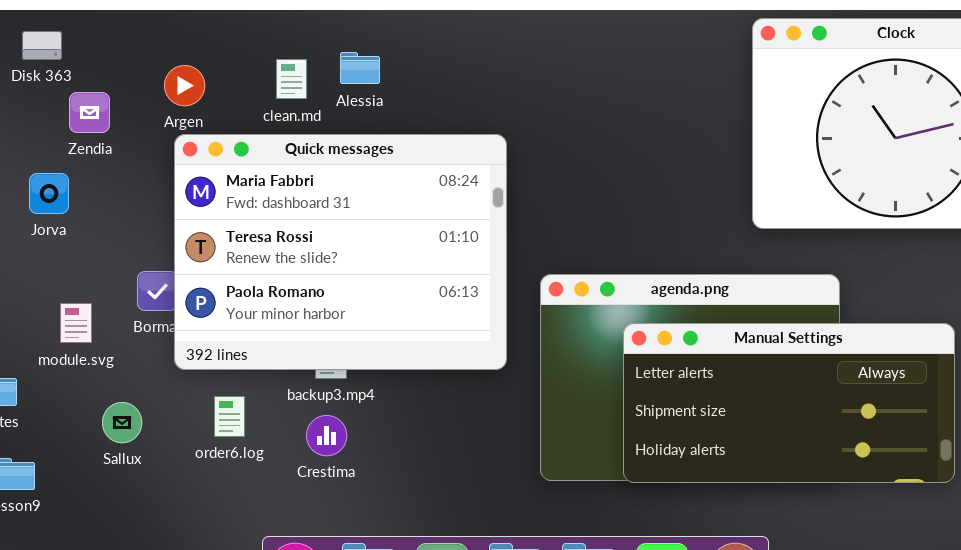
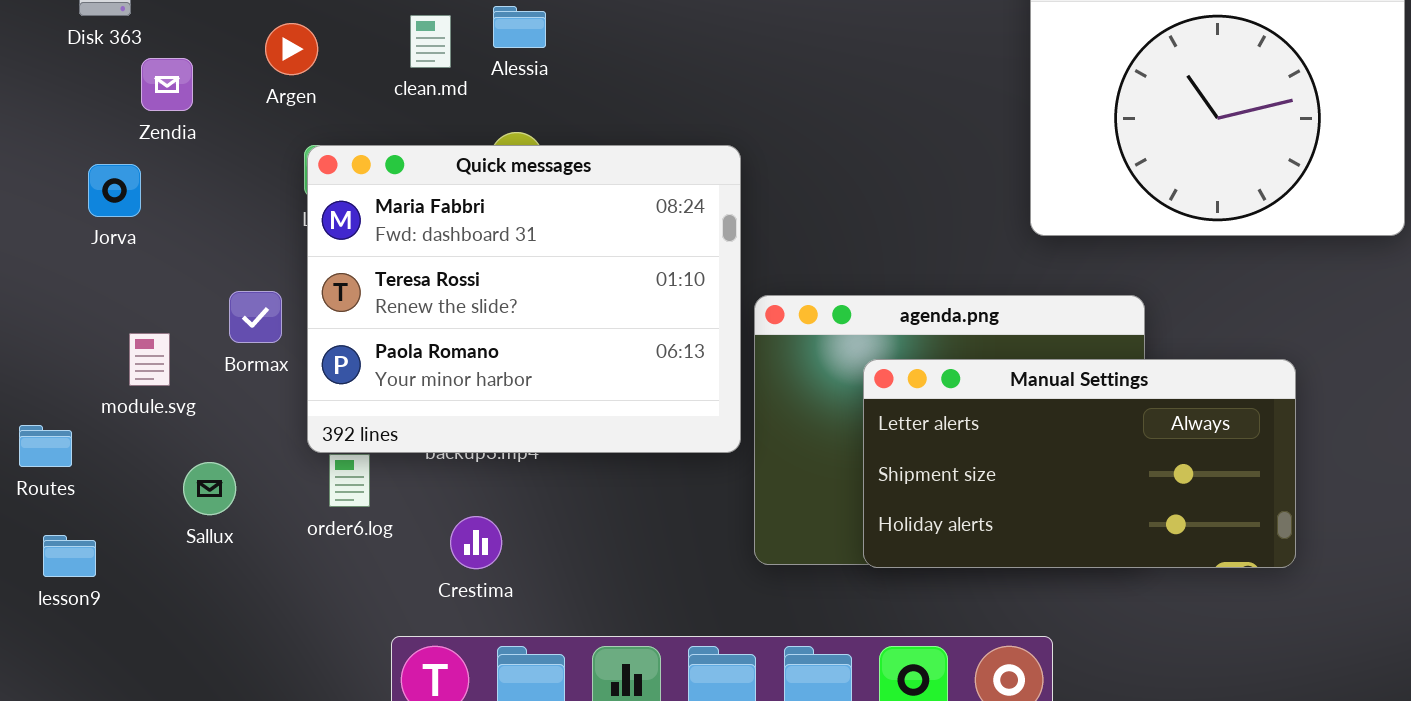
Quick messages: [174,134,507,370] -> [307,145,741,453], moved
Crestima: [306,415,347,456] -> [450,516,502,569], moved

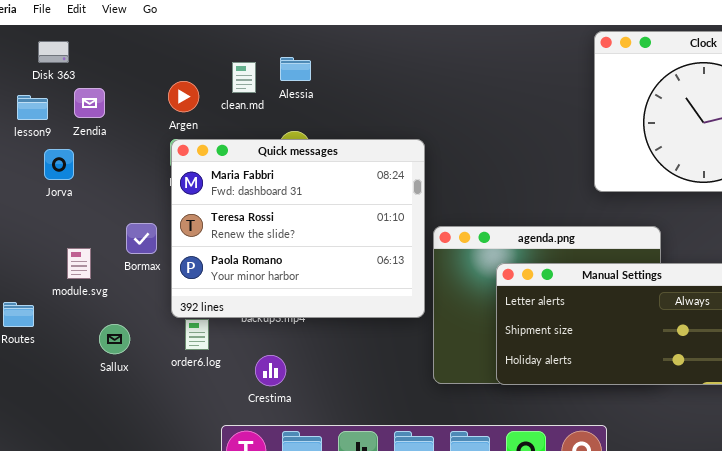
Argen: [265,23,318,75] -> [168,81,199,112], moved
lesson9: [43,535,96,577] -> [17,95,48,120], moved

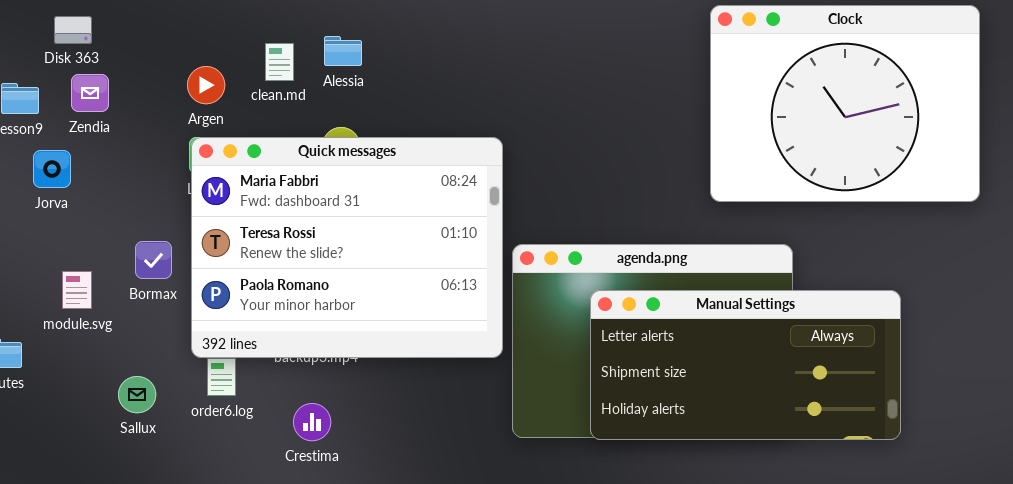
Disk 363: [38,41,69,63] -> [54,16,92,44], moved
Sallux: [99,324,130,354] -> [118,376,156,413], moved

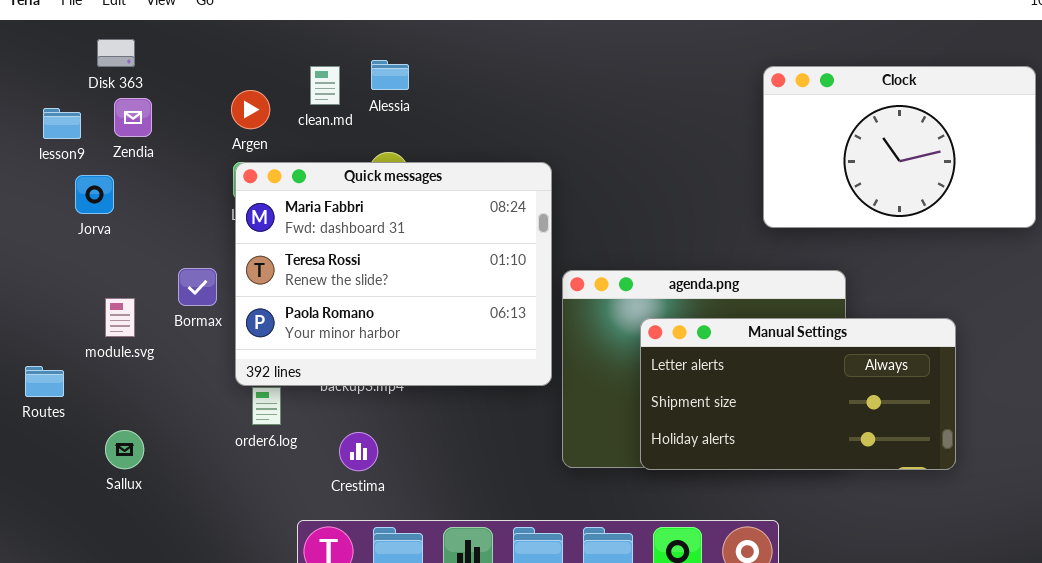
Clock: [710,5,980,202] -> [763,66,1036,228], resized
Sallux: [118,376,156,413] -> [105,430,144,469], moved

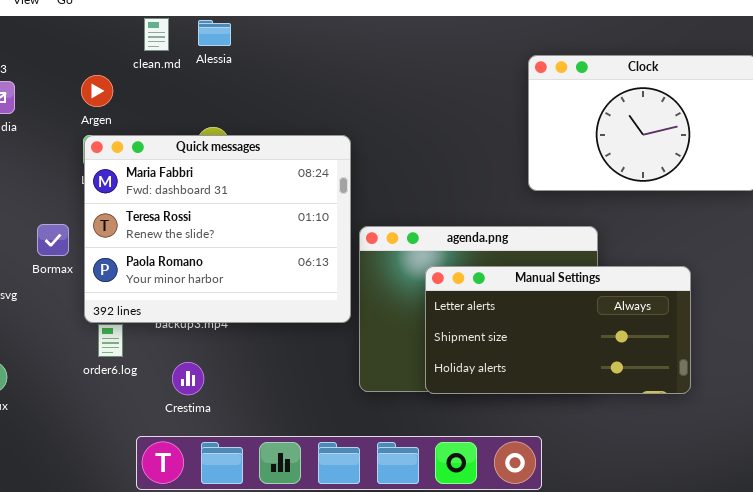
Alessia: [371,60,409,90] -> [198,20,231,46], moved
clean.md: [310,66,340,105] -> [144,18,169,51], moved

